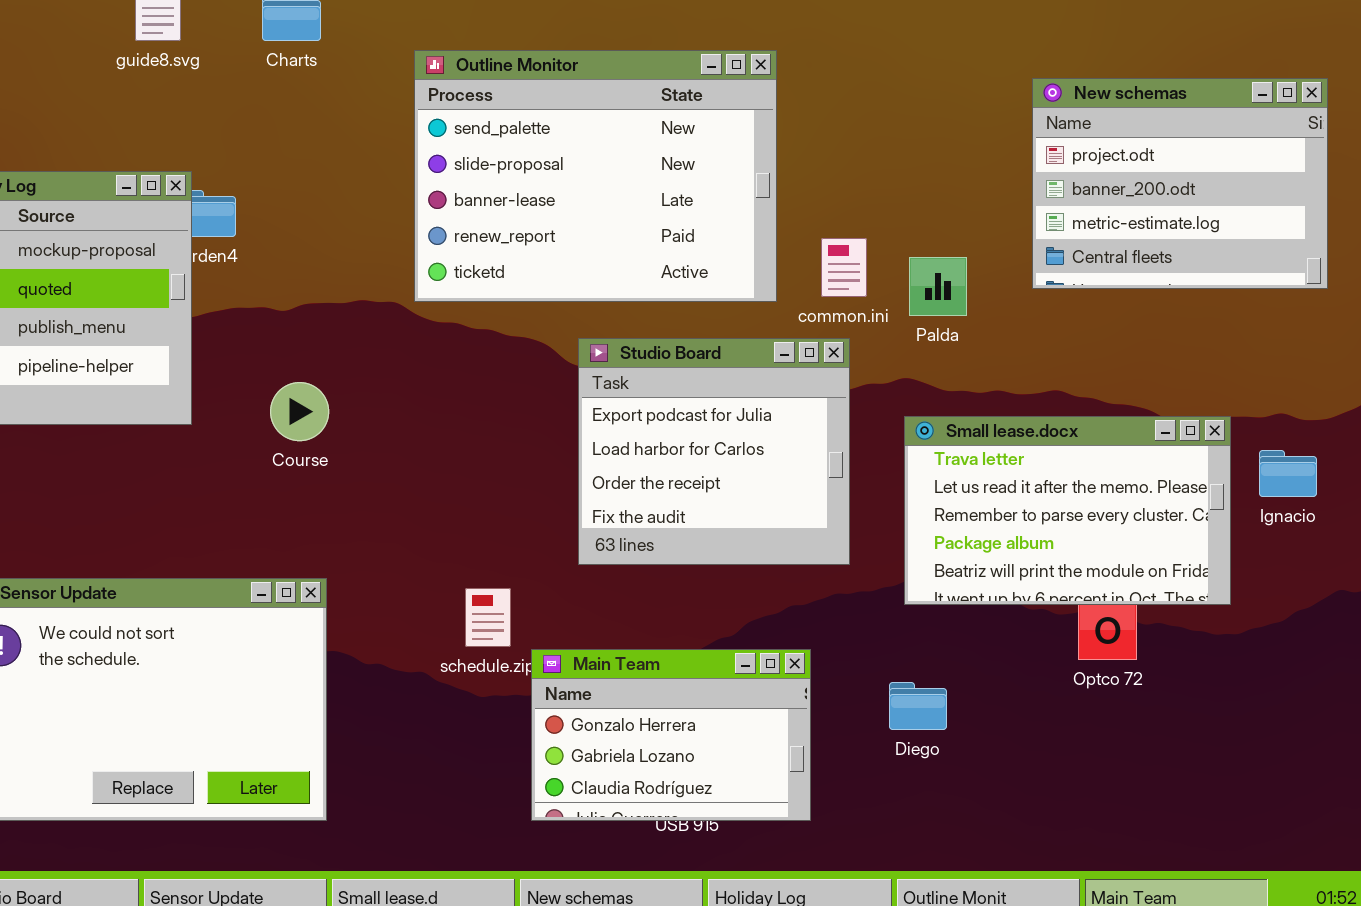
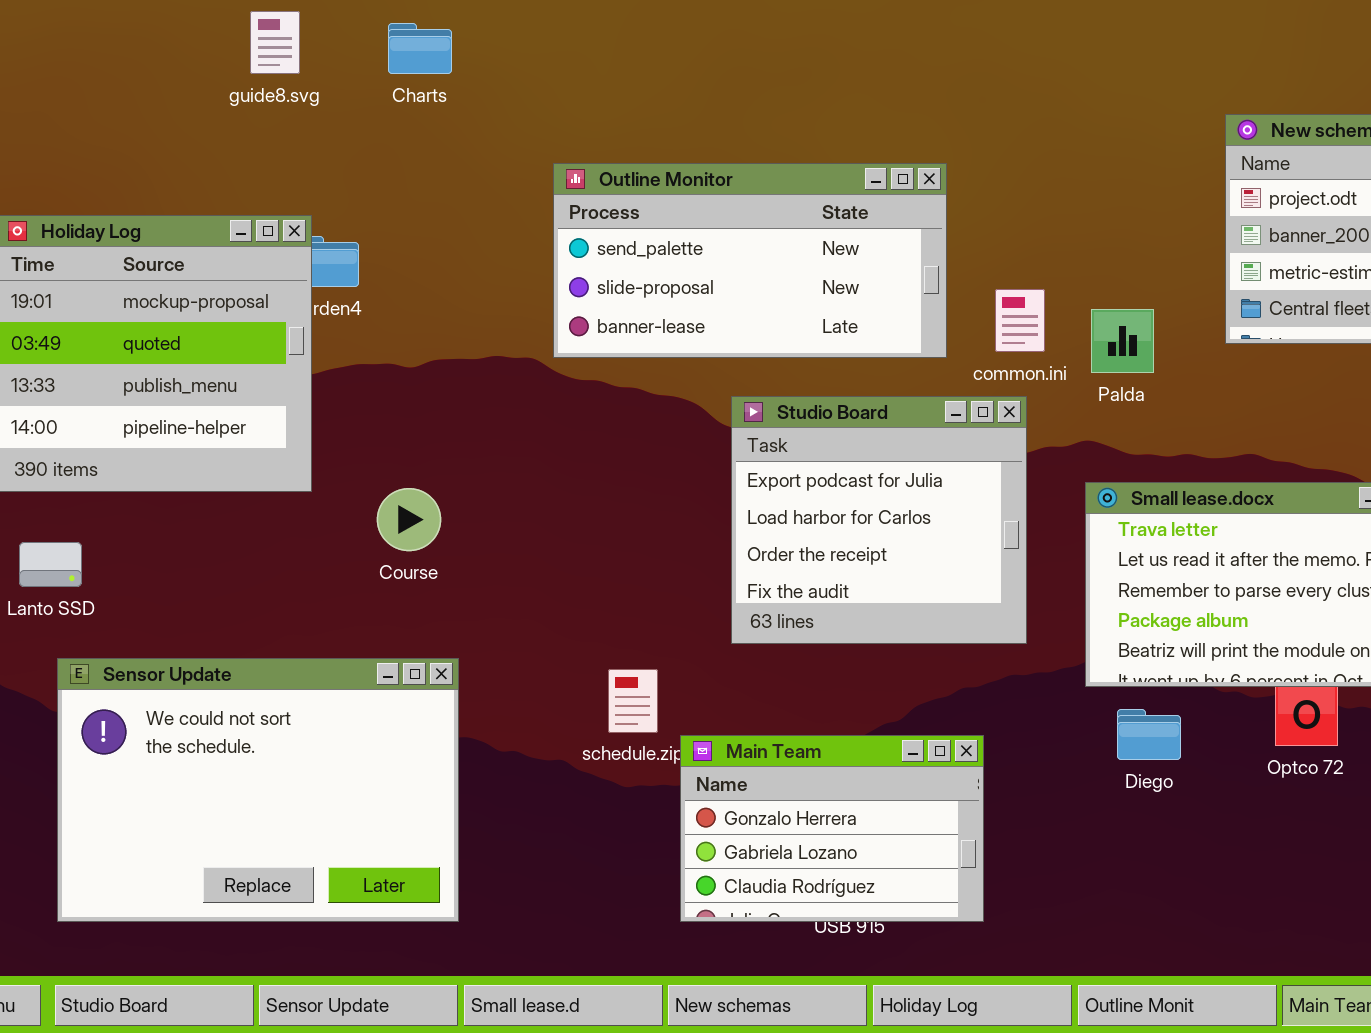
Outline Monitor: [414,50,777,302] -> [553,163,947,358], resized
Course: [270,382,329,441] -> [377,488,441,551], moved
Diego: [889,682,947,730] -> [1117,709,1181,760], moved

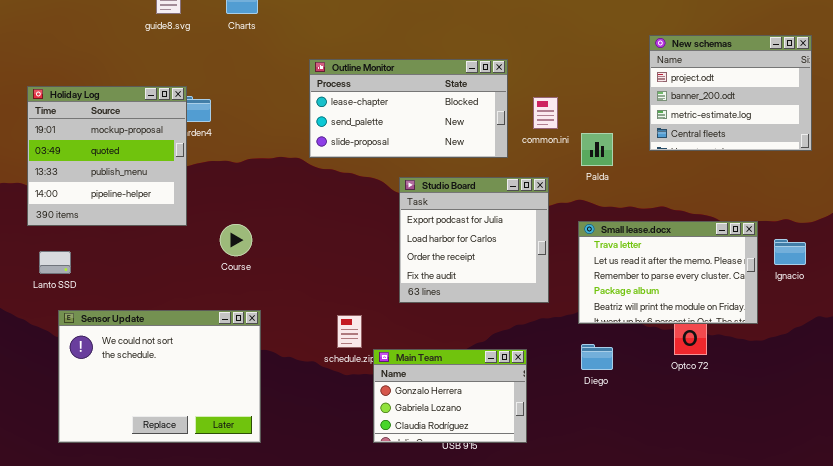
Outline Monitor: [553,163,947,358] -> [309,59,508,158], scrolled up 1 row
common.ini: [995,289,1045,352] -> [533,97,558,129], moved
Diego: [1117,709,1181,760] -> [581,344,613,370], moved

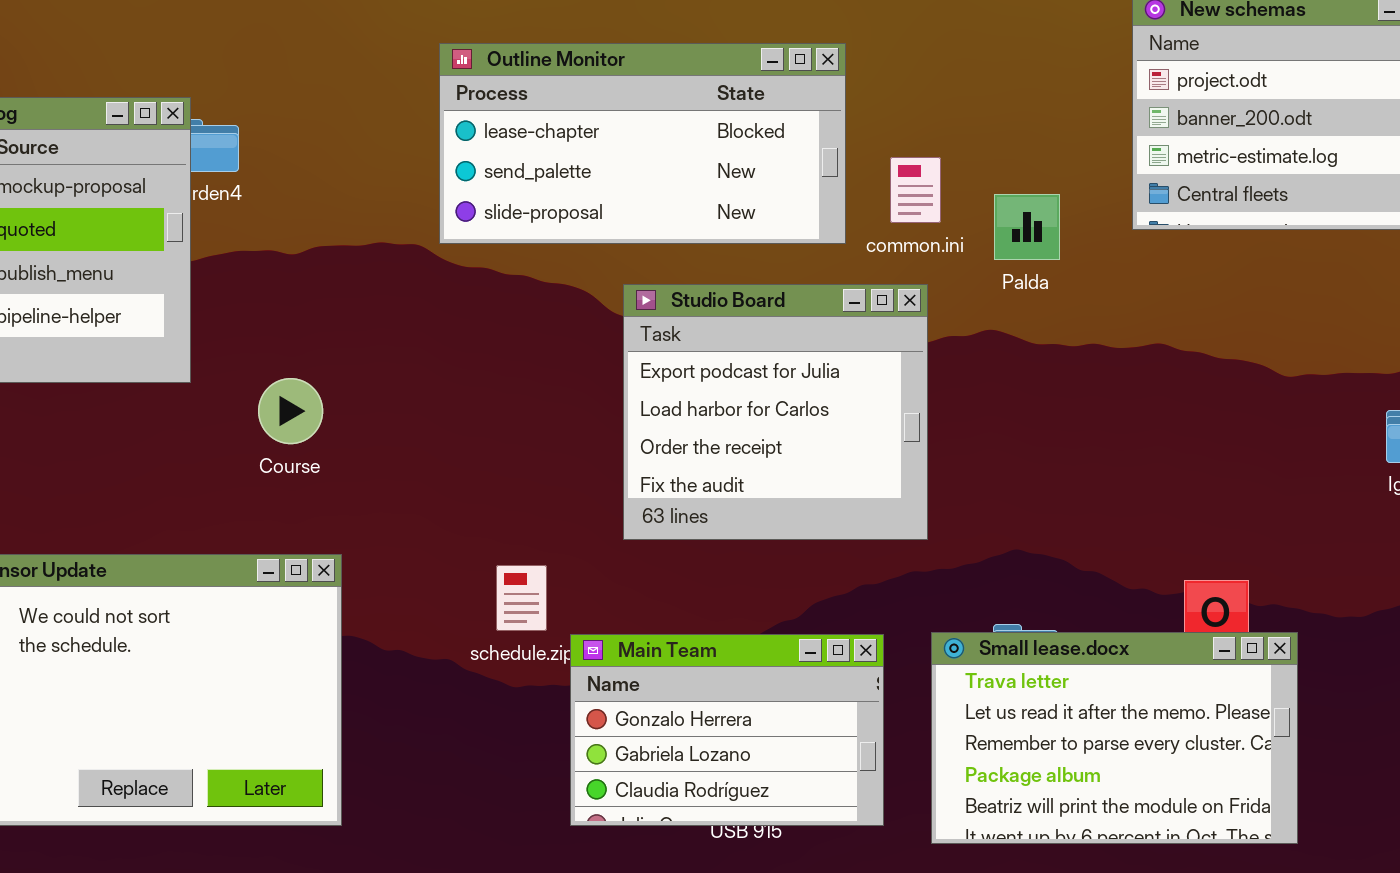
common.ini: [533,97,558,129] -> [890,157,941,223], moved
Small lease.docx: [578,221,758,324] -> [931,632,1298,844], moved

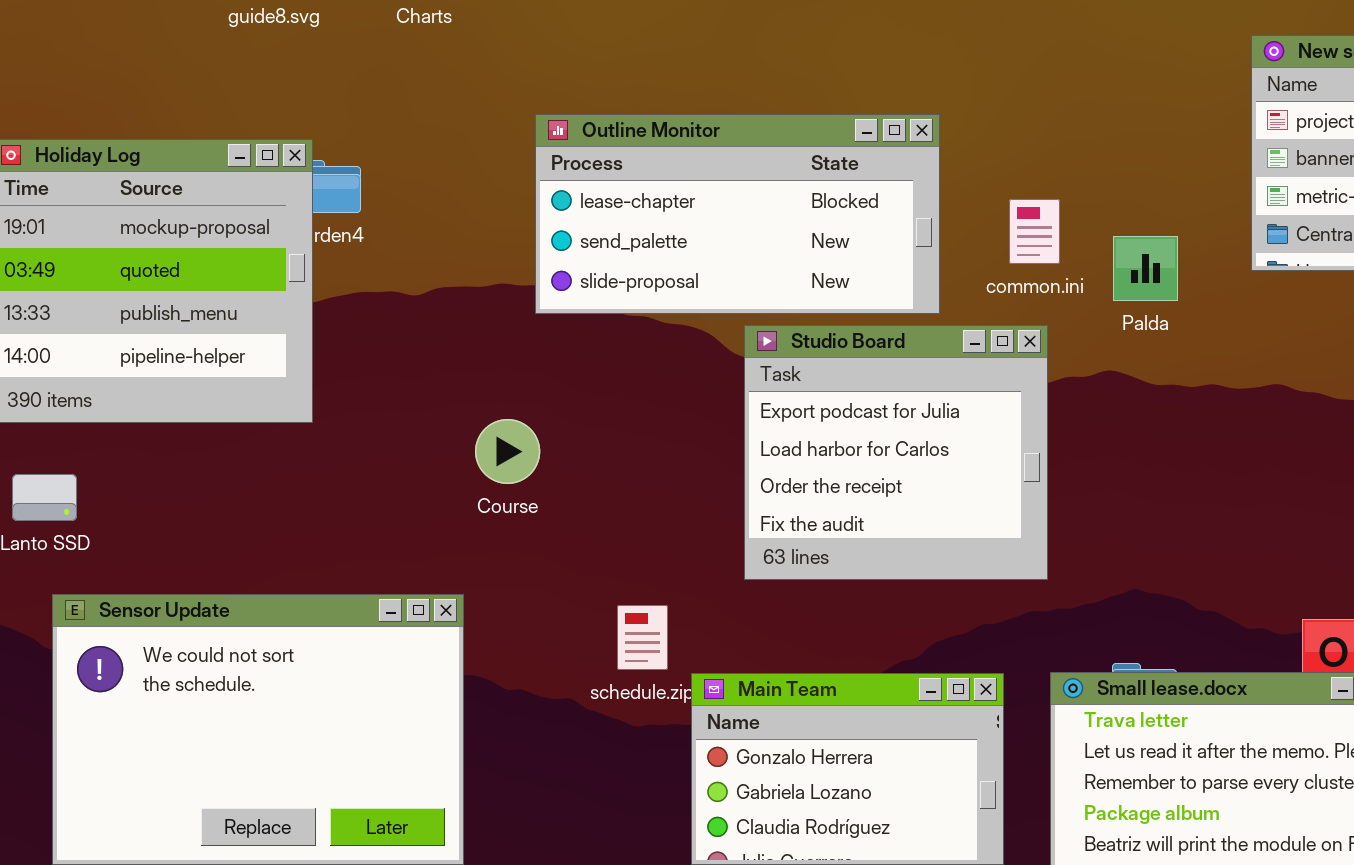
Outline Monitor: [439,43,846,244] -> [535,114,940,314], moved
Course: [258,378,323,444] -> [475,419,540,484], moved

